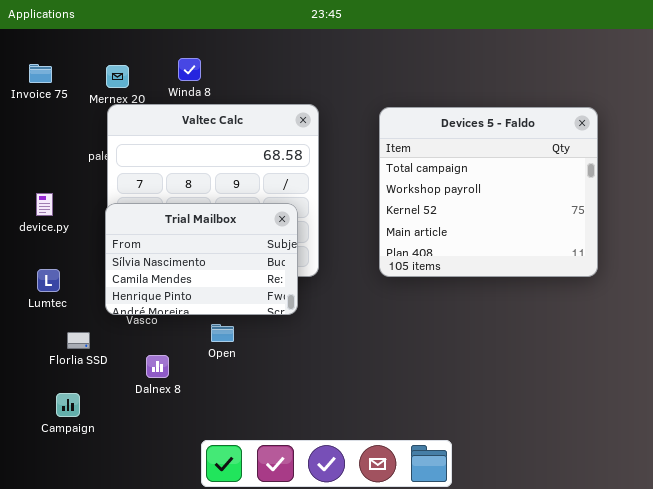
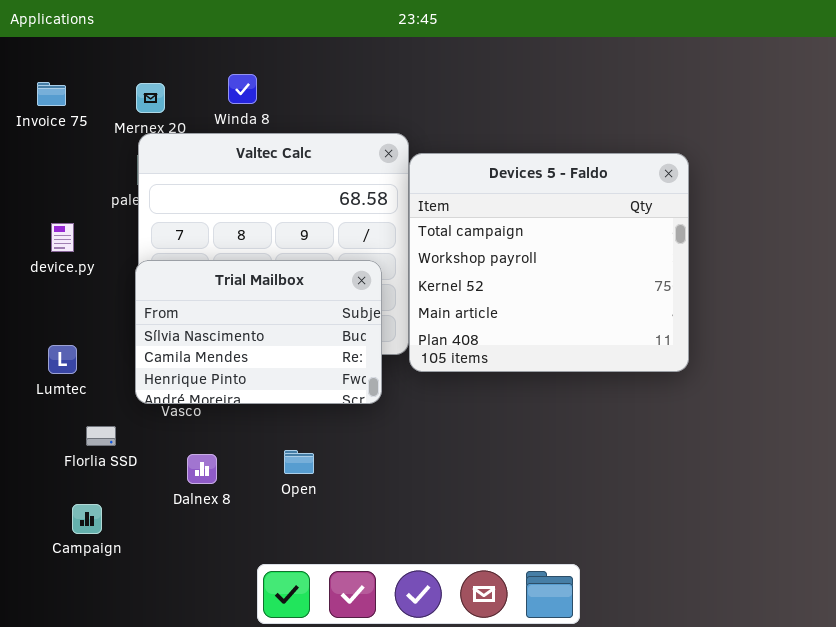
Devices 5 - Faldo: [379,107,598,277] -> [409,153,689,372], moved
device.py: [36,193,53,216] -> [51,223,74,252], moved
Open: [211,324,234,342] -> [284,450,314,474], moved

